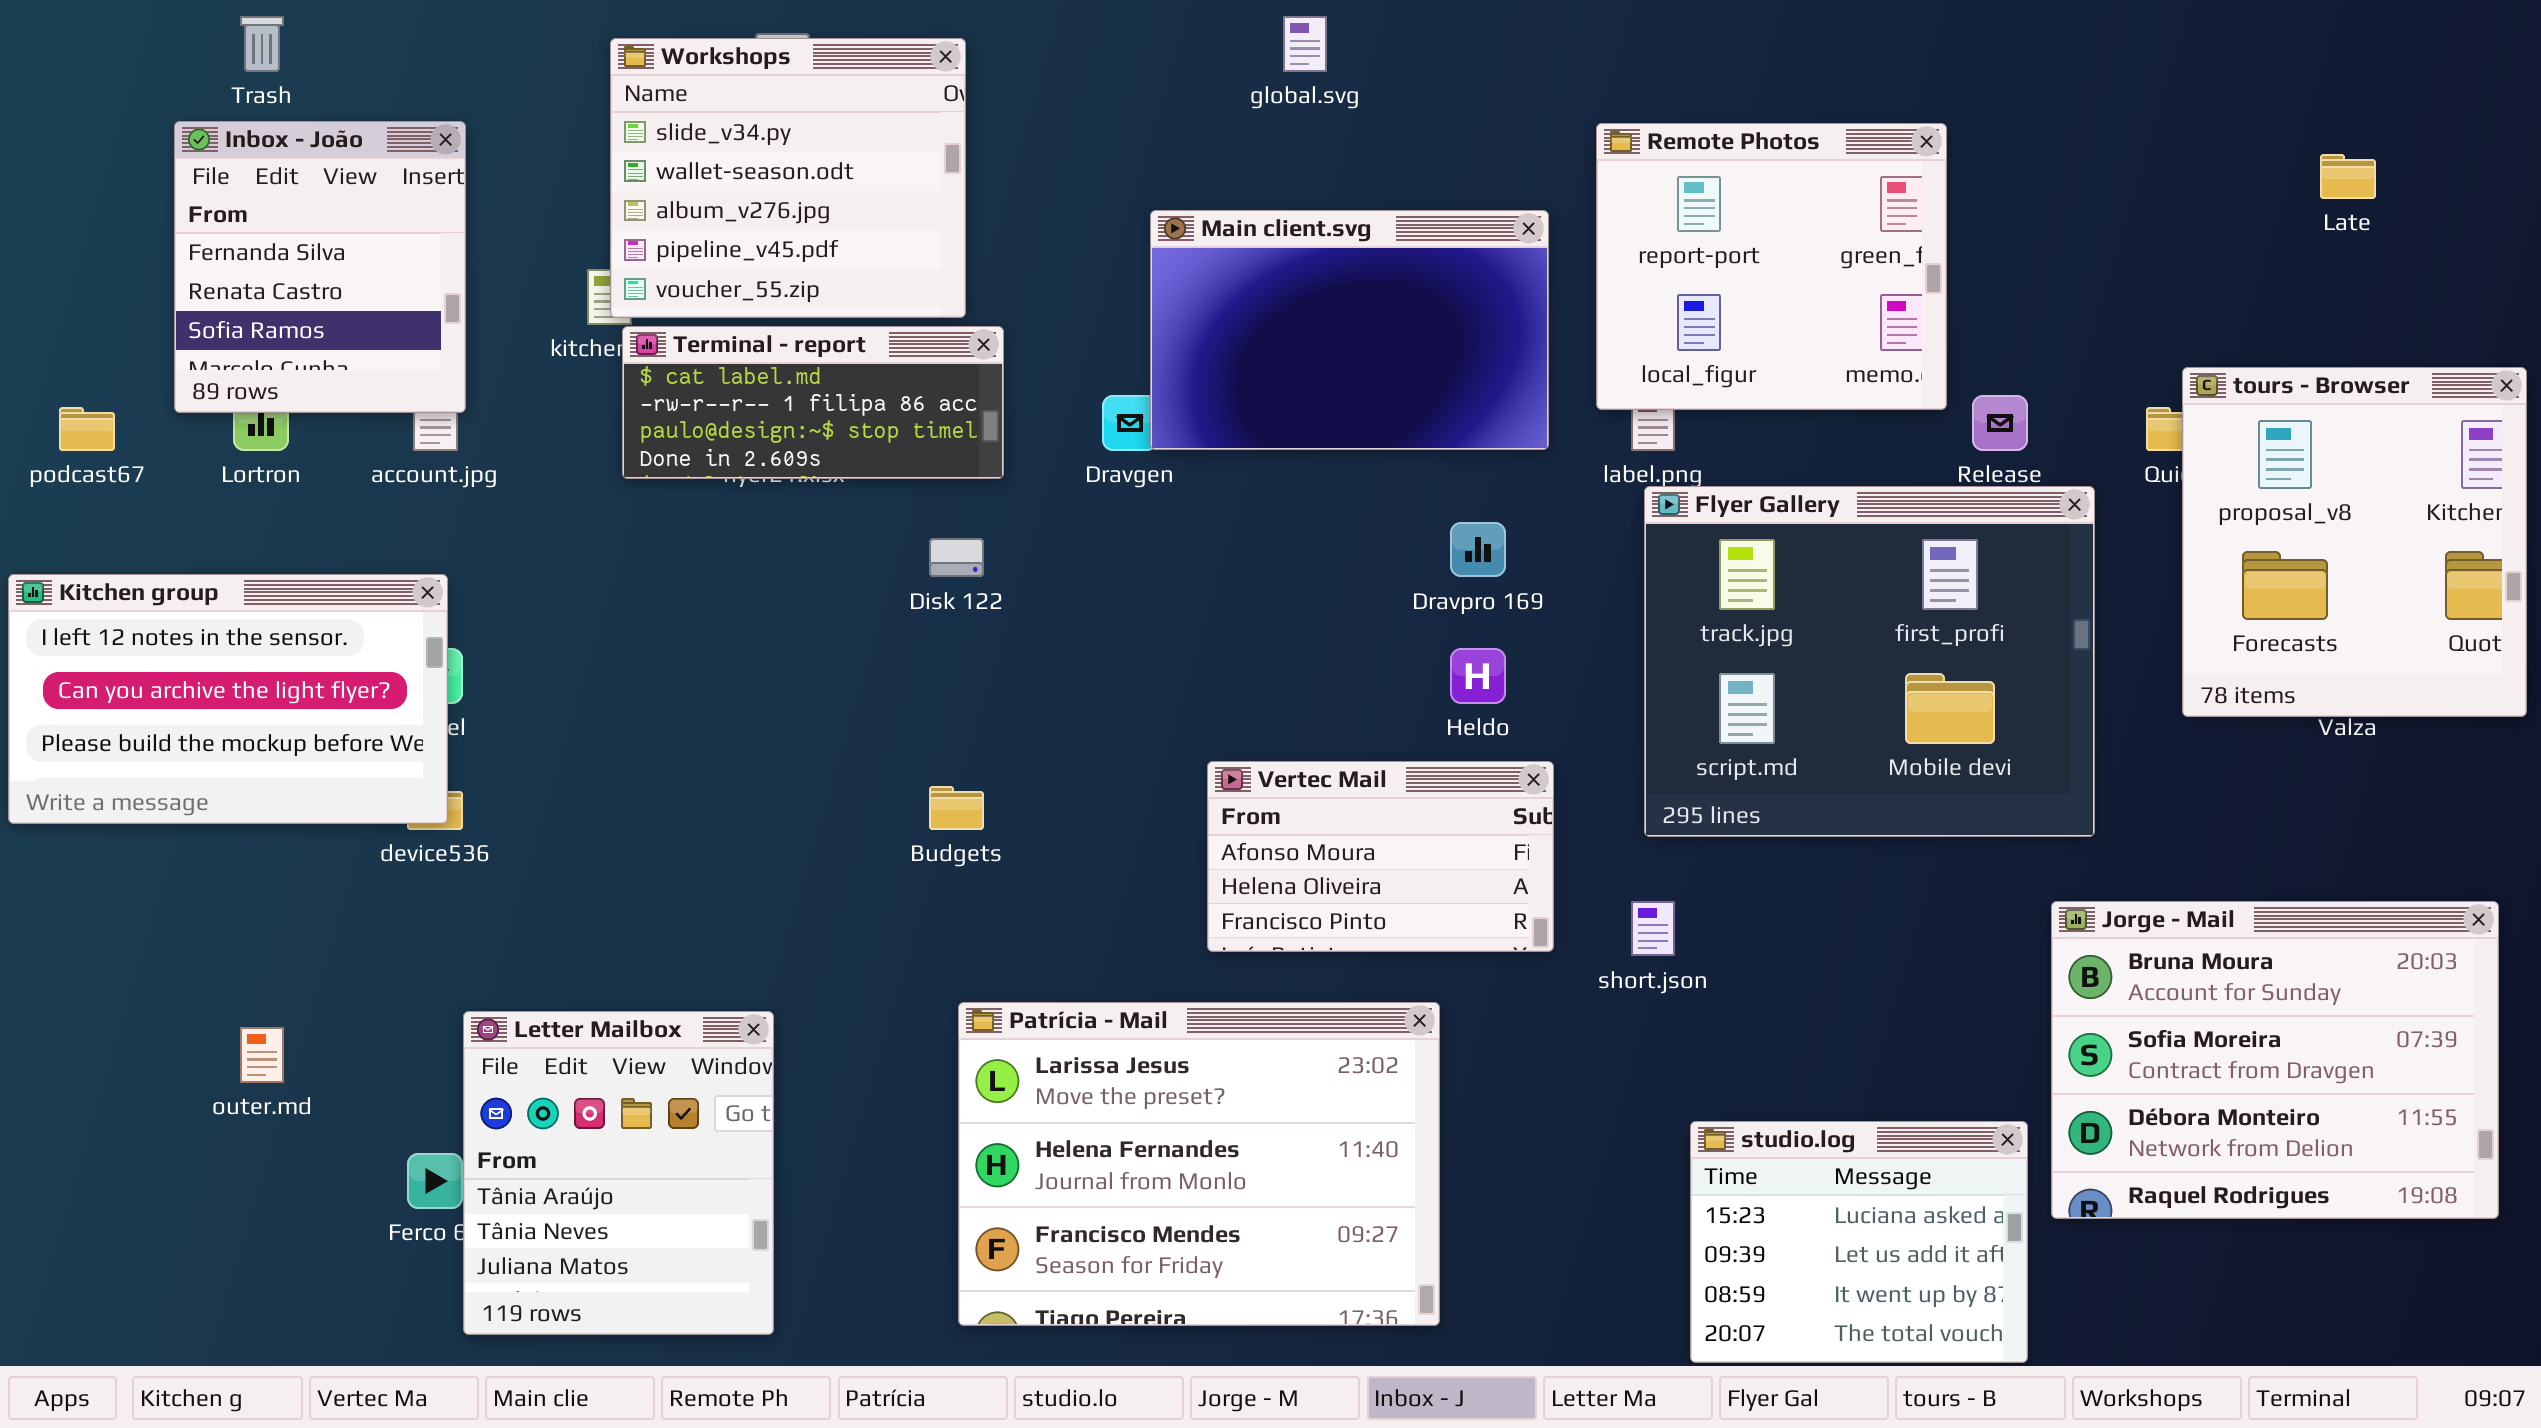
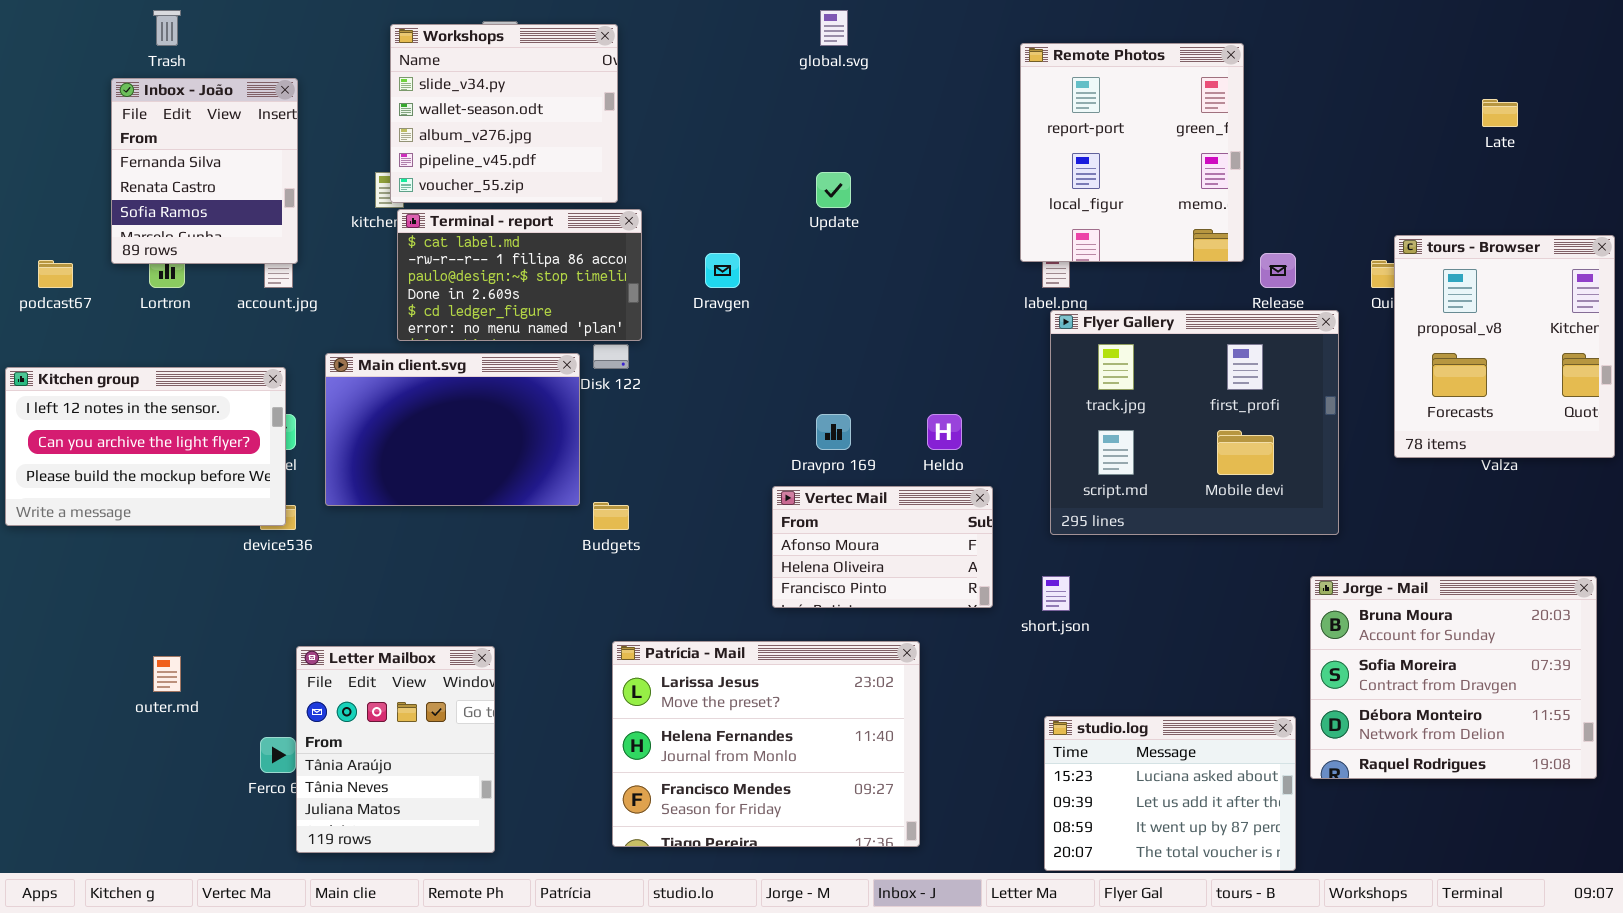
Remote Photos: [1596,123,1947,410] -> [1020,43,1244,262], resized
Main client.svg: [1150,210,1549,450] -> [325,353,580,506], moved
Terminal - report: [622,326,1004,479] -> [397,209,642,341], resized
Dravpro 169: [1450,522,1506,577] -> [816,414,851,450], moved
studio.log: [1690,1121,2028,1363] -> [1044,716,1296,871], resized

